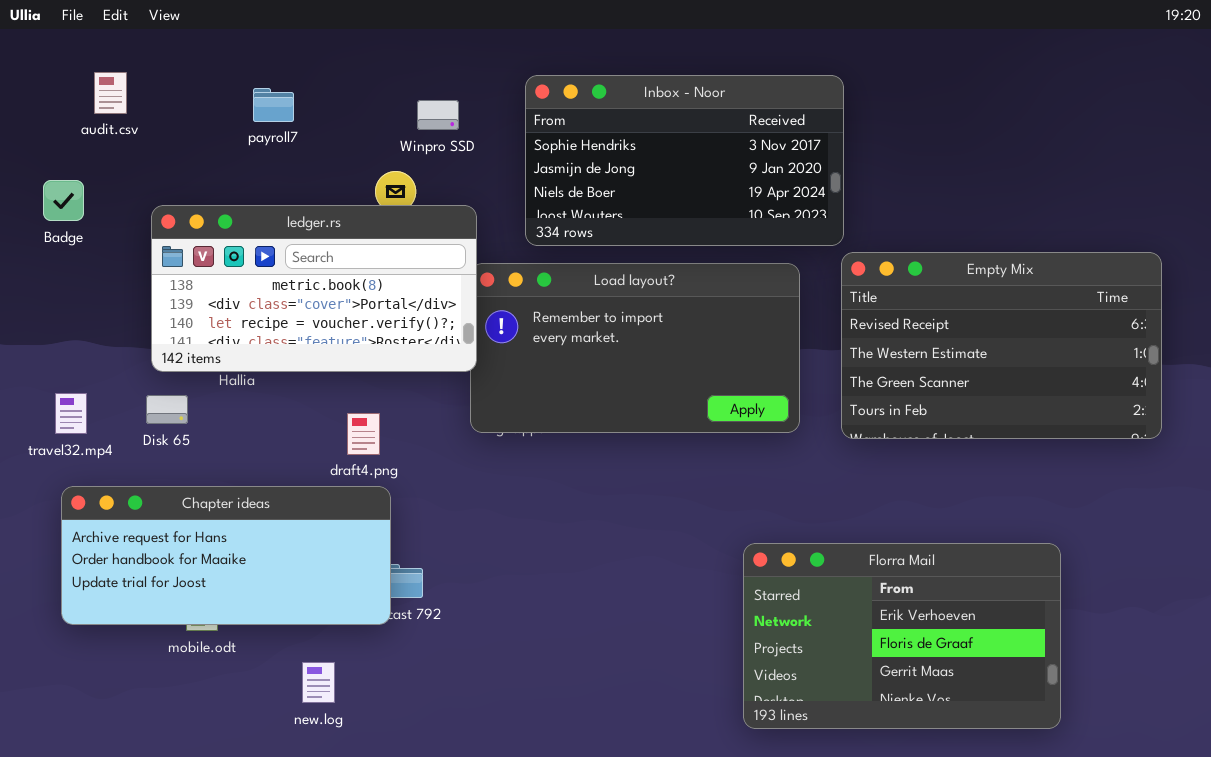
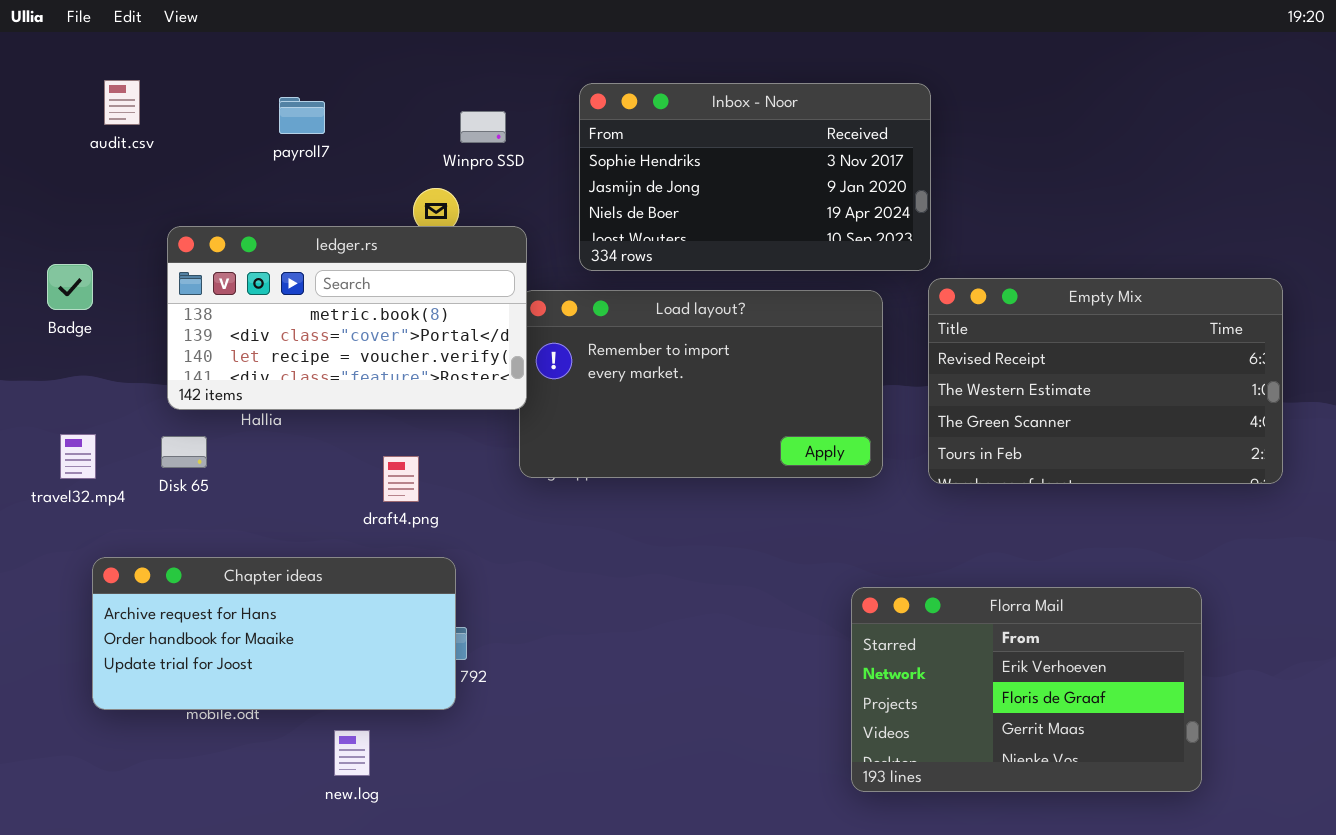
Badge: [43,180,84,221] -> [47,264,93,310], moved
Chapter ideas: [61,486,391,625] -> [92,557,456,710], moved
Florra Mail: [743,543,1061,729] -> [851,587,1202,792], moved

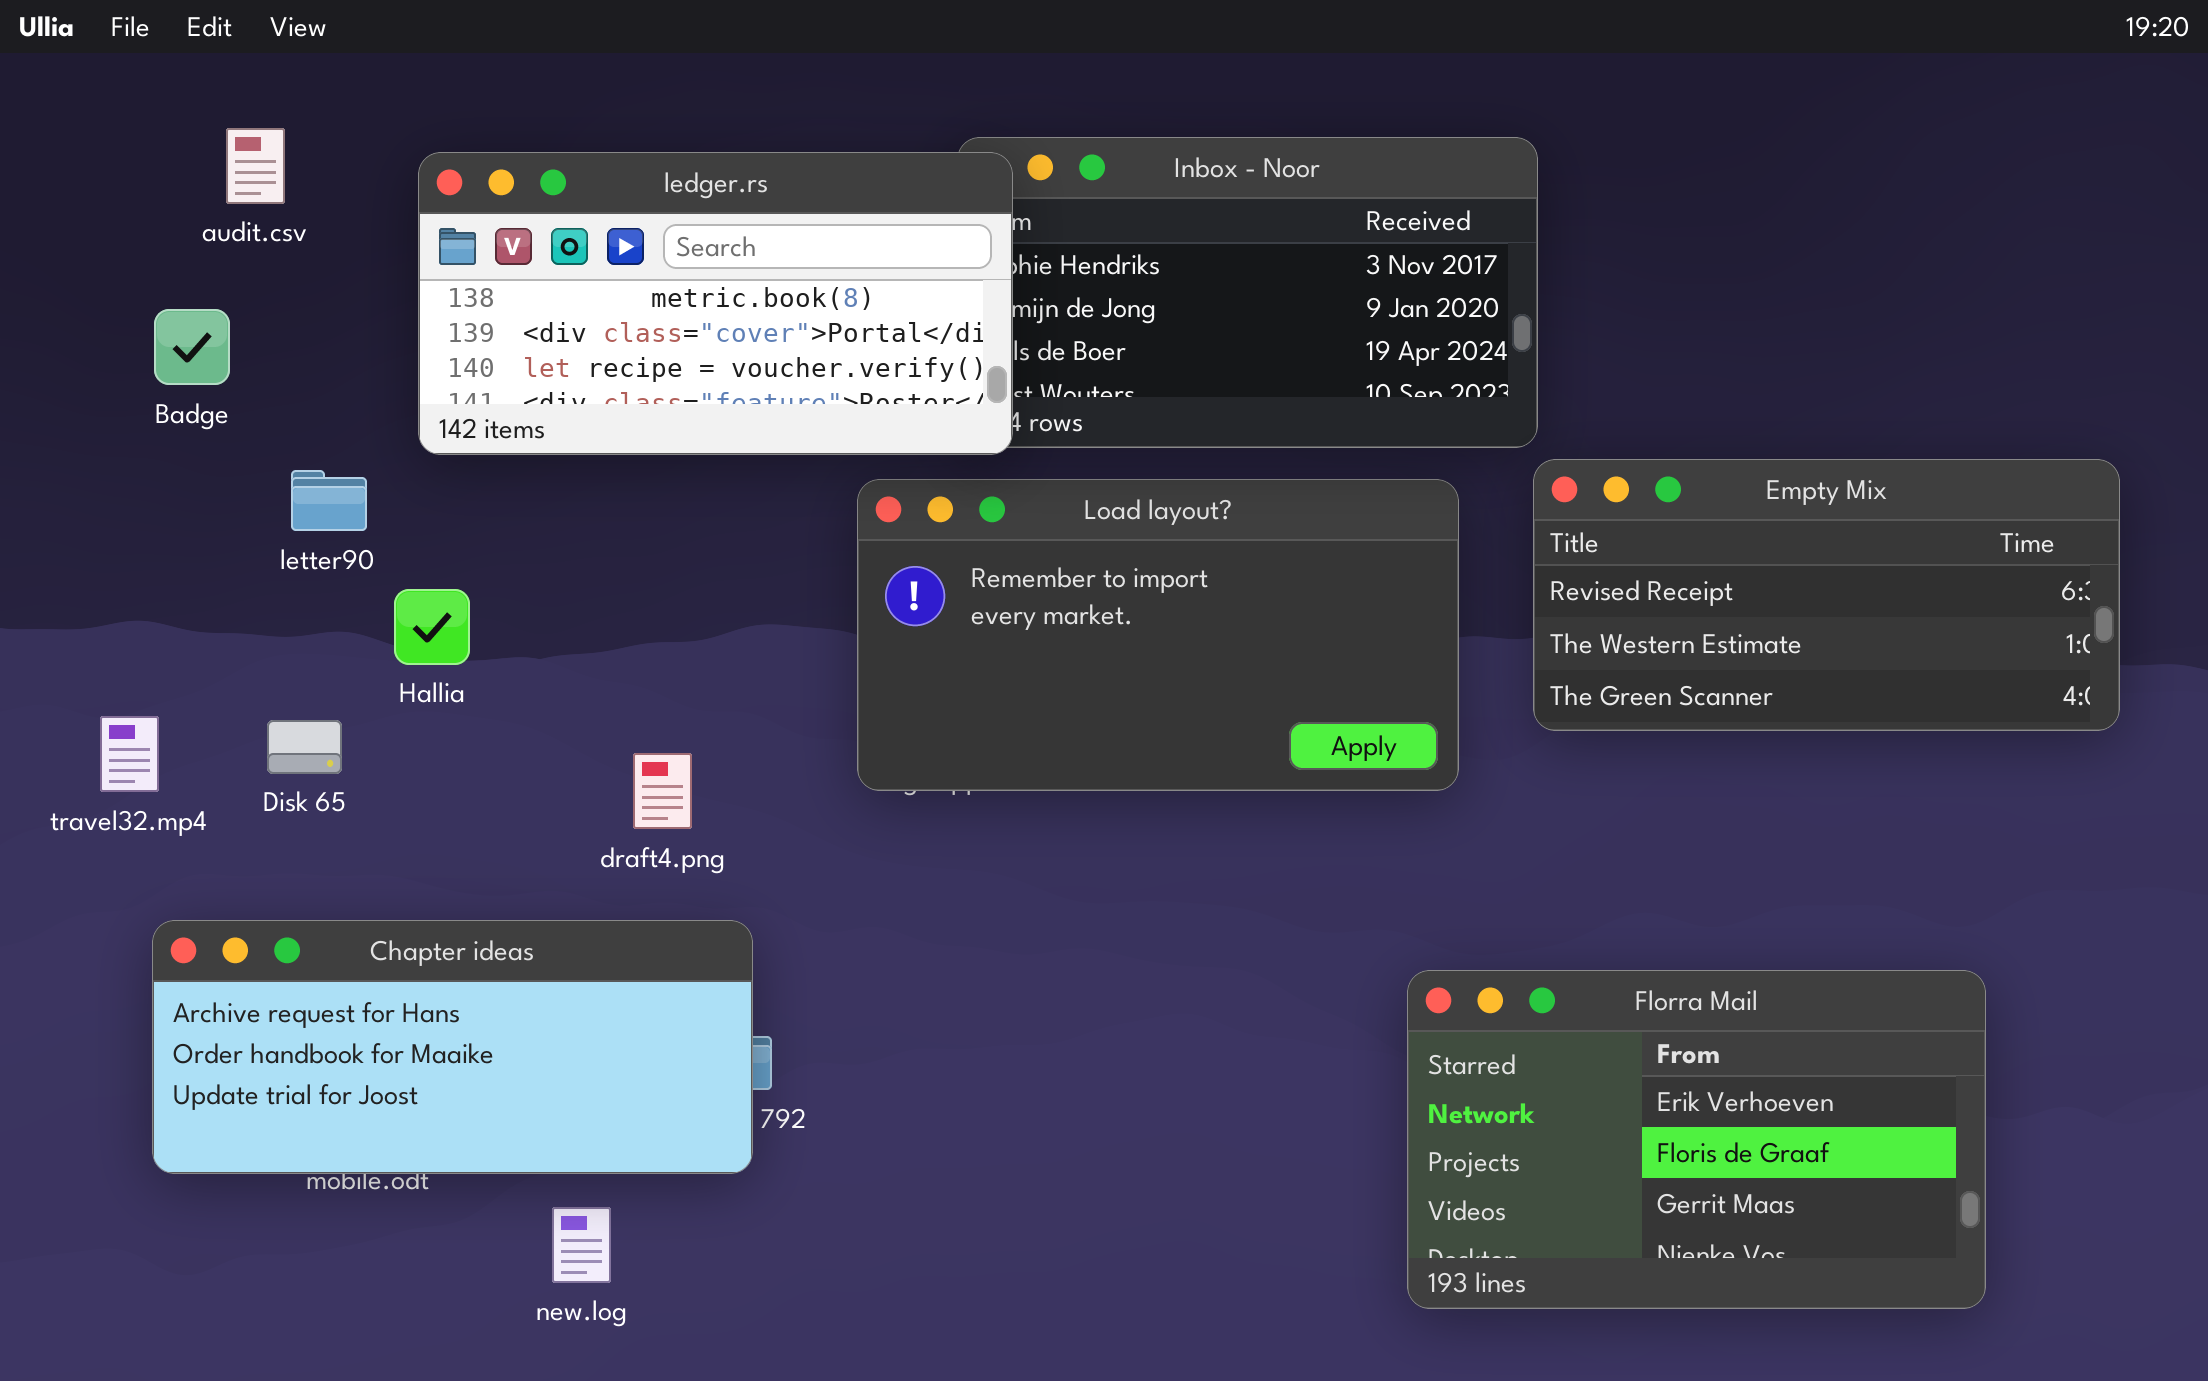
audit.csv: [104,80,140,125] -> [226,128,285,204], moved
ledger.rs: [167,226,527,410] -> [418,152,1013,455], moved
Badge: [47,264,93,310] -> [154,309,230,385], moved
Empty Mix: [928,278,1283,484] -> [1533,459,2120,731], resized

